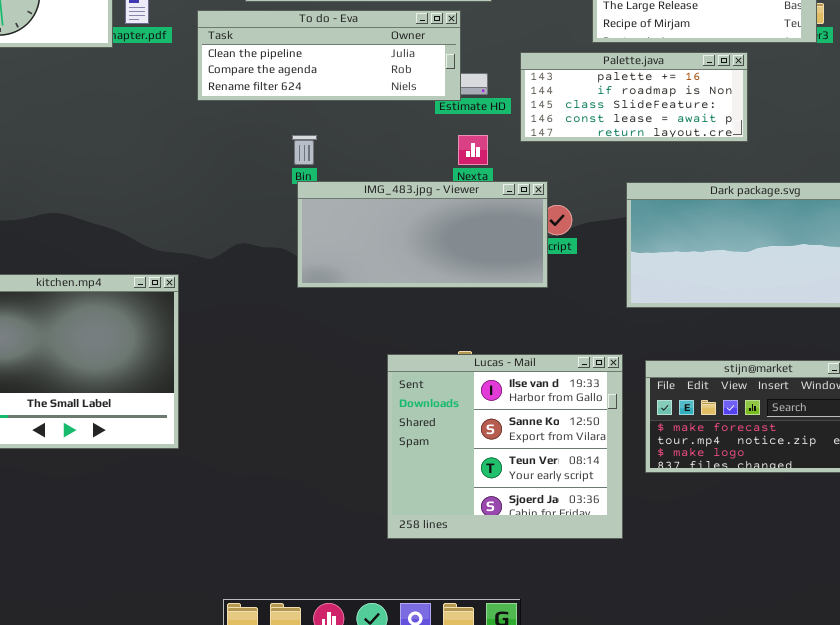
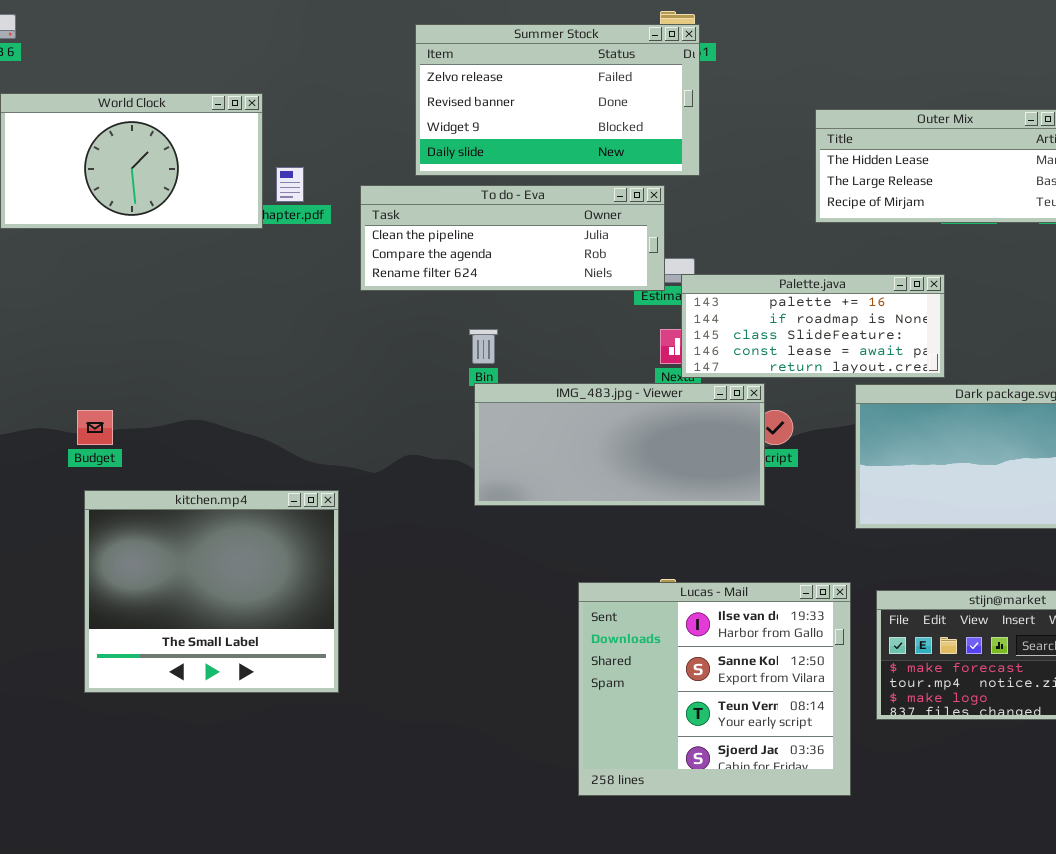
Palette.java: [520,52,748,142] -> [681,274,945,378], moved

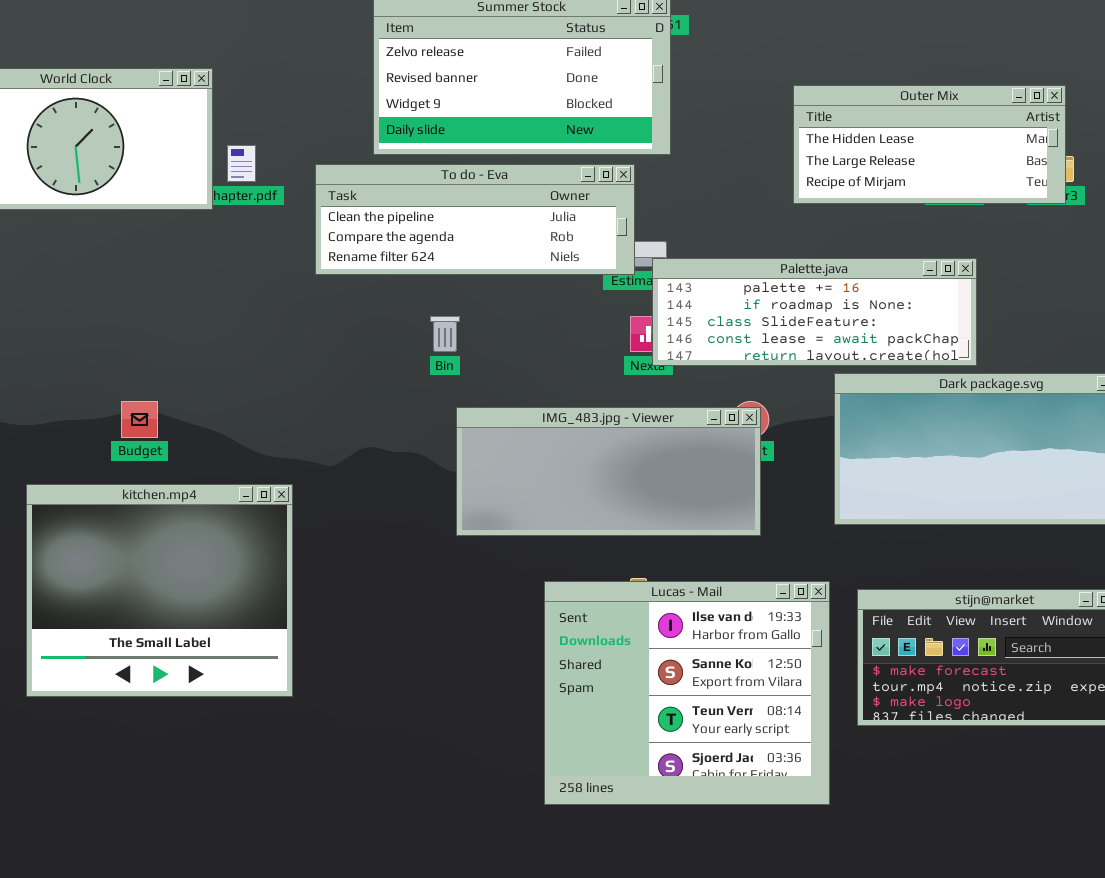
Palette.java: [681,274,945,378] -> [652,258,977,366], resized
IMG_483.jpg - Viewer: [474,383,765,506] -> [456,407,761,536], moved
Budget: [77,410,113,445] -> [121,401,158,438], moved

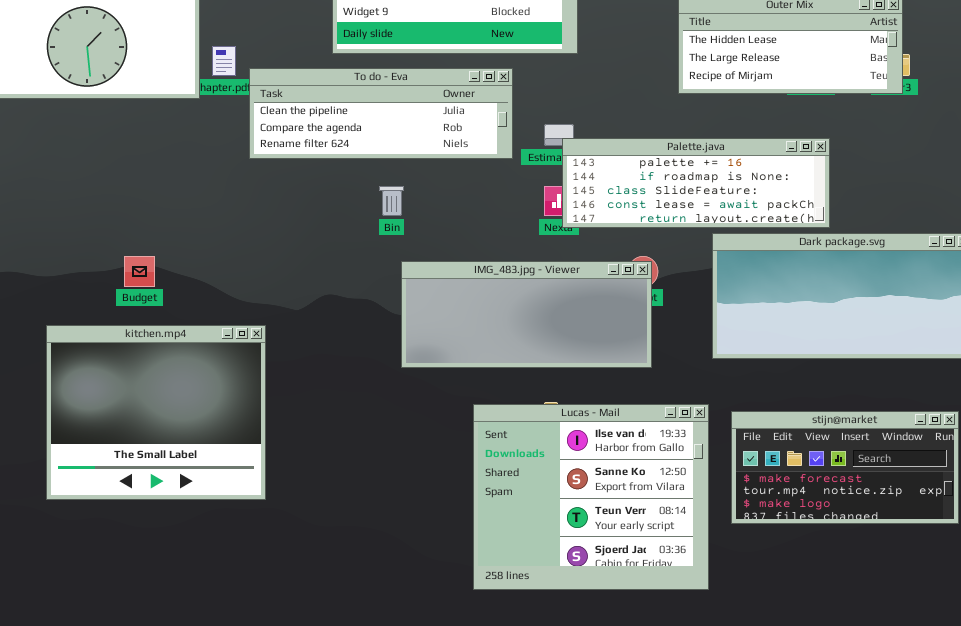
To do - Eva: [315,164,635,275] -> [249,68,513,159], moved

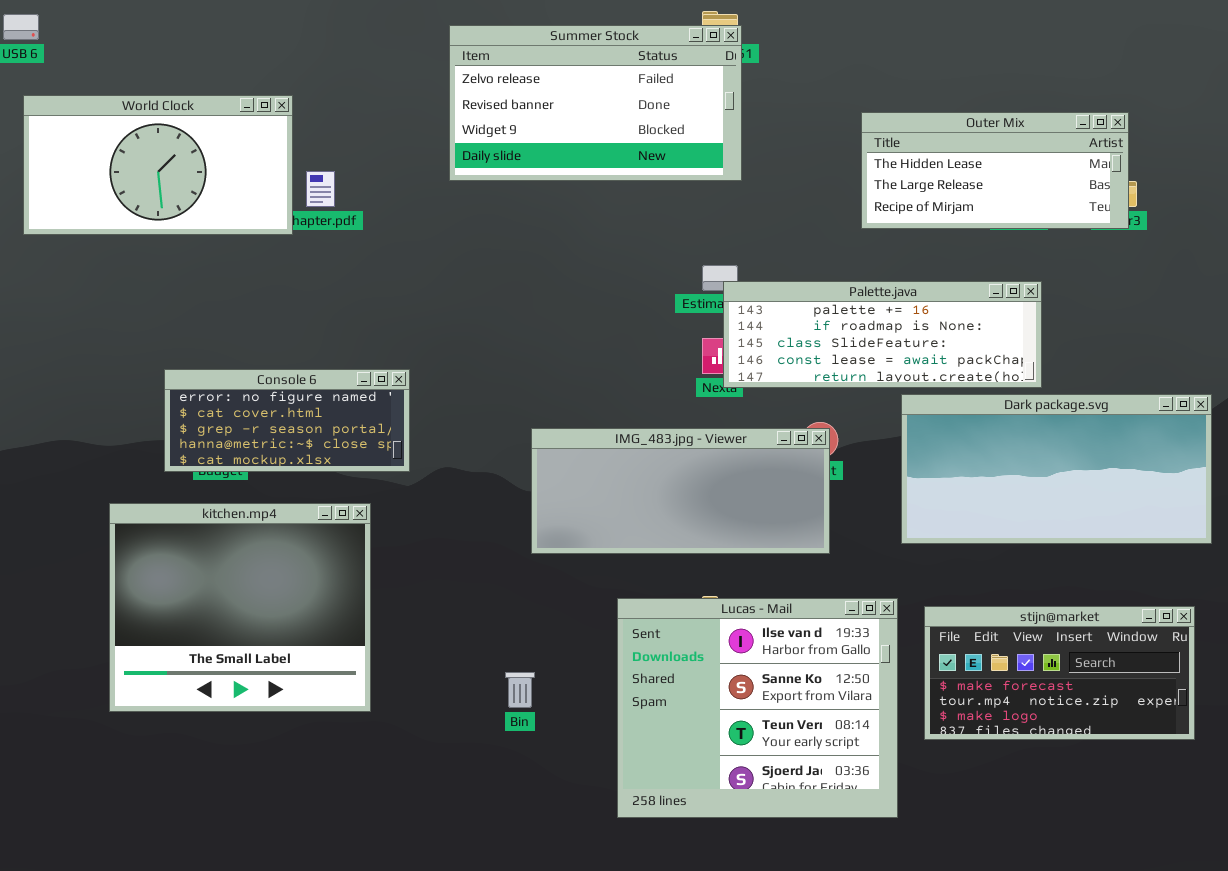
To do - Eva: [249,68,513,159] -> none, closed
Bin: [379,186,404,216] -> [505,672,535,708], moved
Console 6: none -> [164,369,410,472], opened

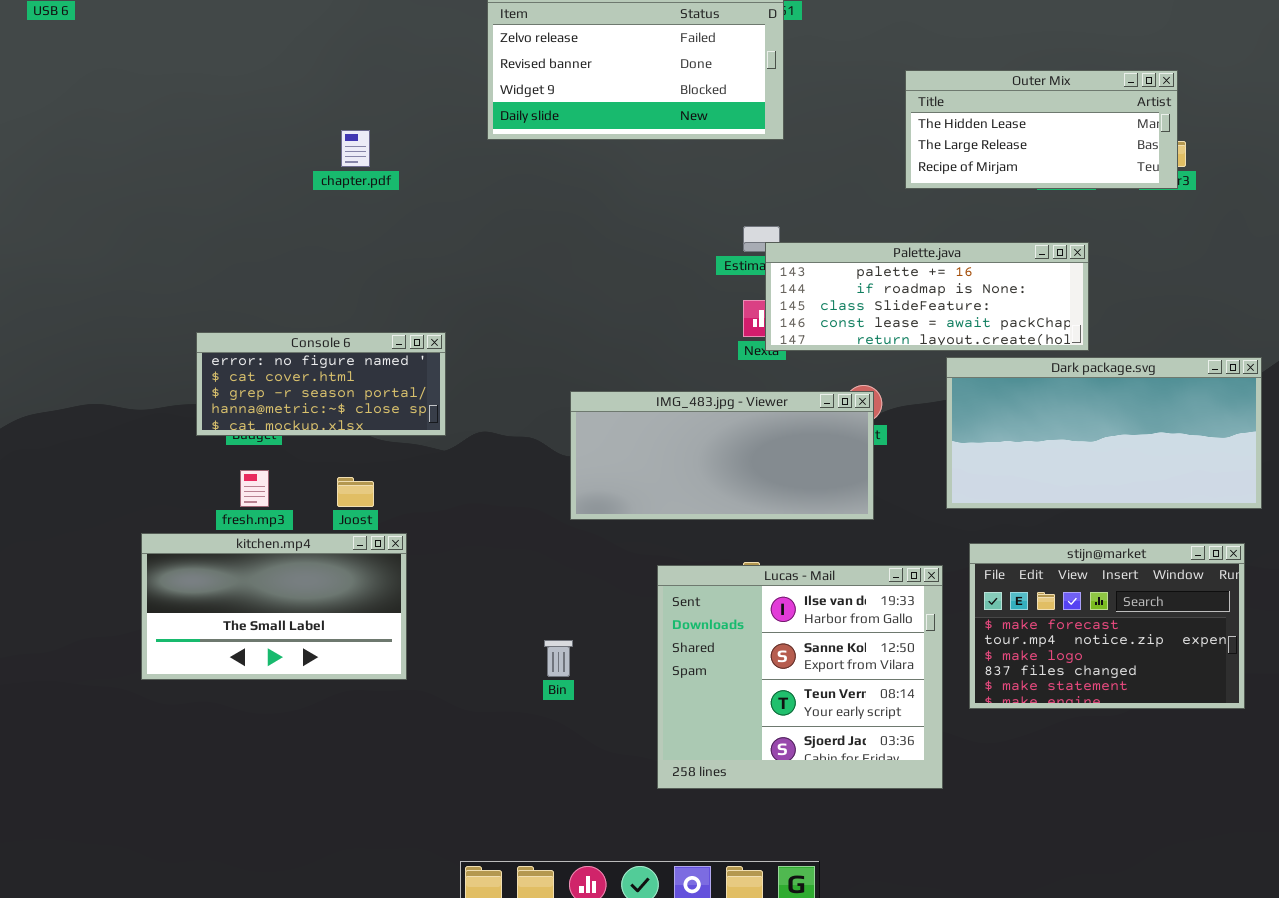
World Clock: [23,95,293,235] -> none, closed
kitchen.mp4: [109,503,371,712] -> [141,533,407,680], resized
stijn@market: [924,606,1195,740] -> [969,543,1245,709], resized

